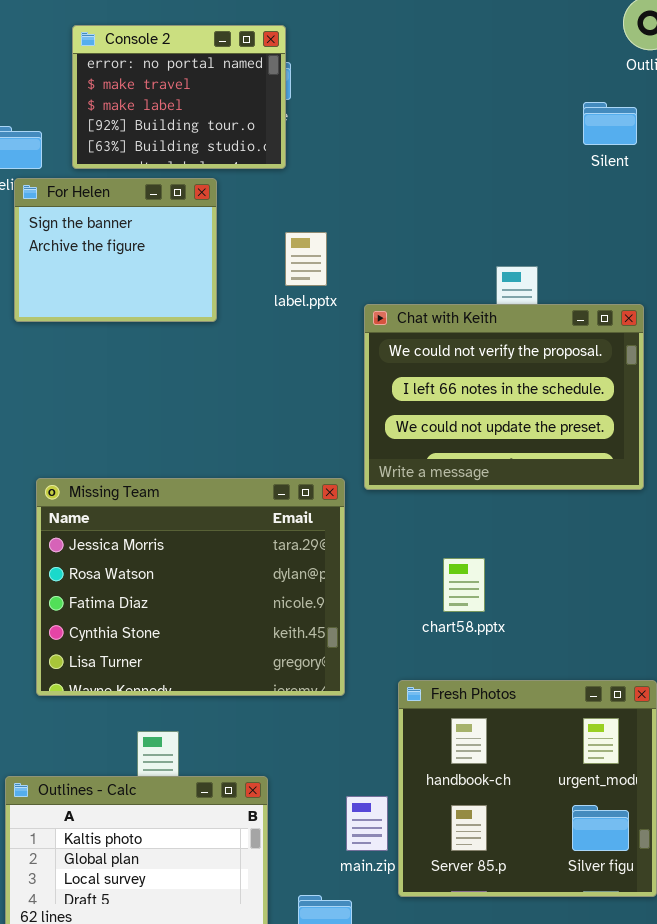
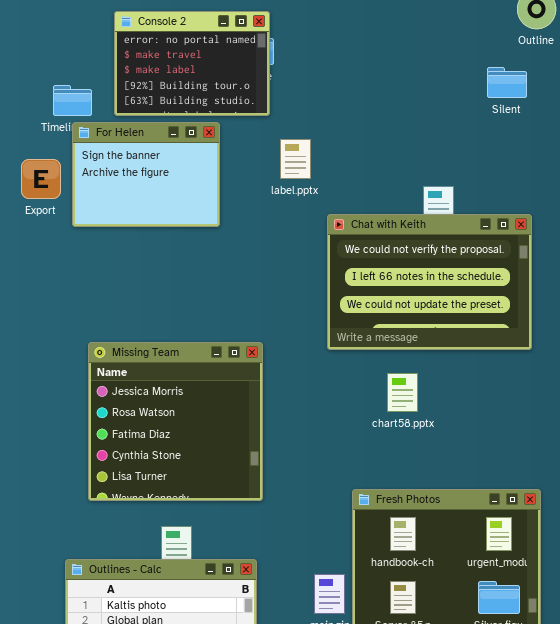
label.pptx: [285,232,327,286] -> [280,139,311,179], moved
Missing Team: [36,478,345,696] -> [88,342,263,501], resized
chart58.pptx: [443,558,485,612] -> [387,373,418,412], moved

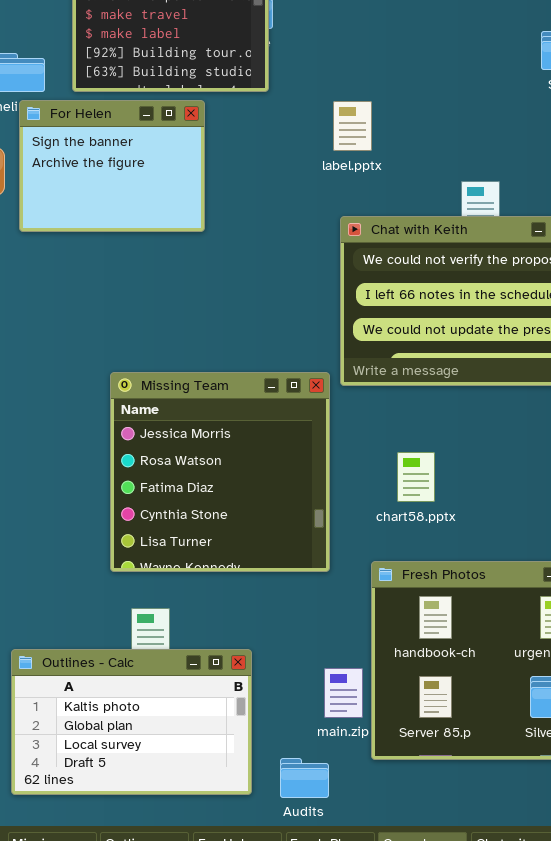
label.pptx: [280,139,311,179] -> [333,101,372,151], moved
Missing Team: [88,342,263,501] -> [110,372,330,572], moved
chart58.pptx: [387,373,418,412] -> [397,452,435,502], moved

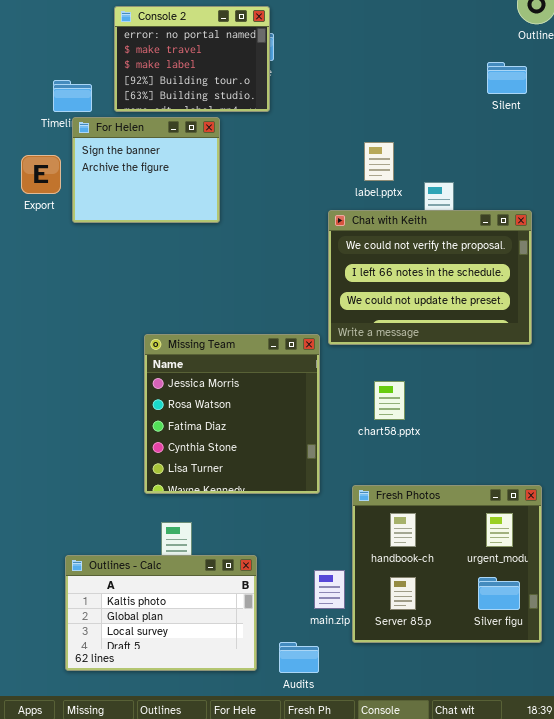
label.pptx: [333,101,372,151] -> [364,142,394,181], moved
chart58.pptx: [397,452,435,502] -> [374,381,405,420], moved

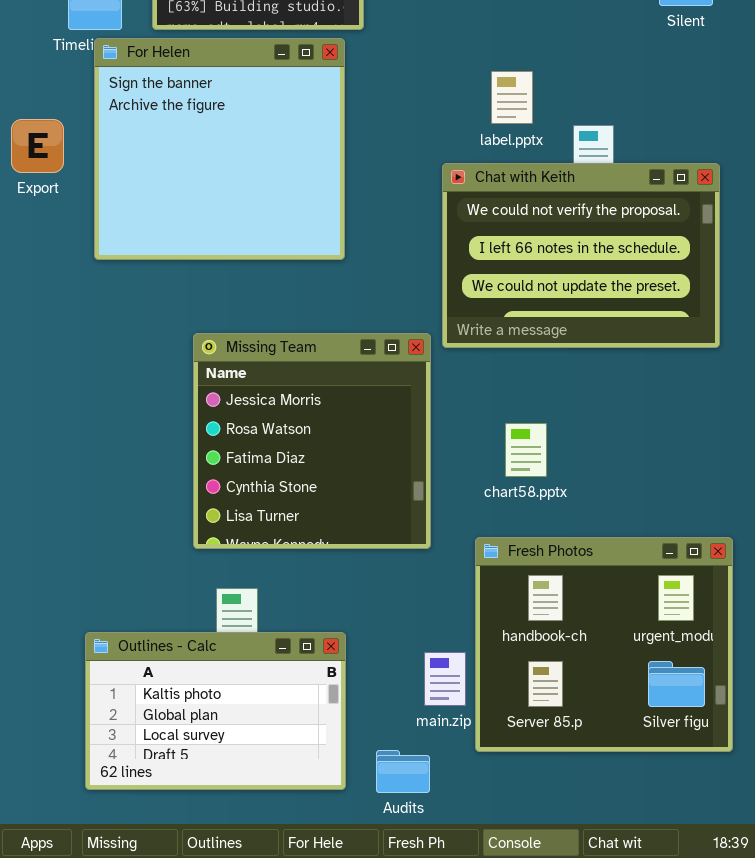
For Helen: [72,117,220,223] -> [94,38,345,260], resized
Export: [21,155,61,194] -> [11,119,64,173], moved
chart58.pptx: [374,381,405,420] -> [505,423,547,477], moved

